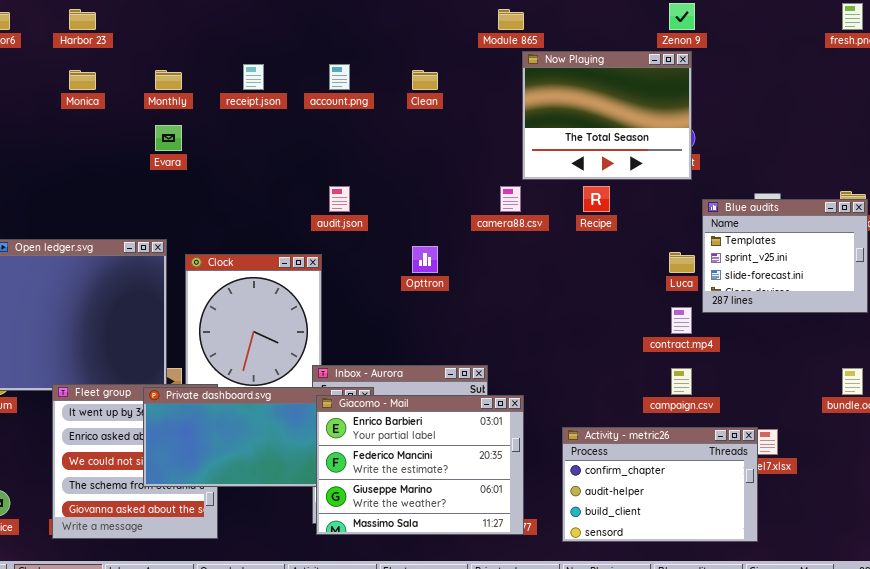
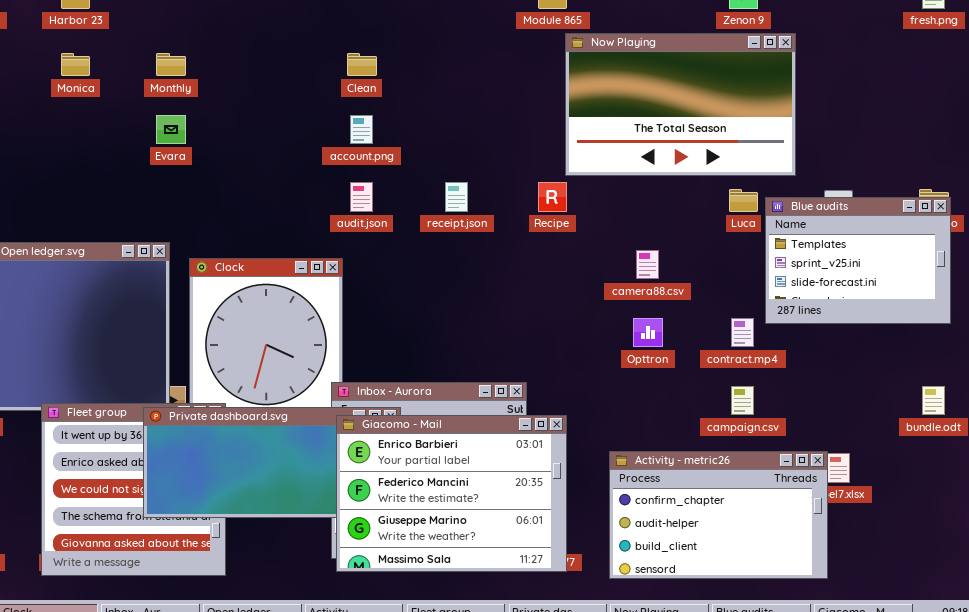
Now Playing: [522,51,692,180] -> [565,33,796,176], resized
receipt.json: [243,64,264,90] -> [445,182,468,212], moved
account.png: [329,64,350,90] -> [350,115,373,144], moved
Clean: [412,70,438,90] -> [347,53,377,76], moved
camera88.csv: [500,186,521,212] -> [636,250,659,279], moved
Recipe: [583,186,610,212] -> [538,182,567,212], moved
Opttron: [412,246,438,273] -> [633,318,663,347], moved
Luca: [669,252,695,273] -> [729,189,758,212], moved

